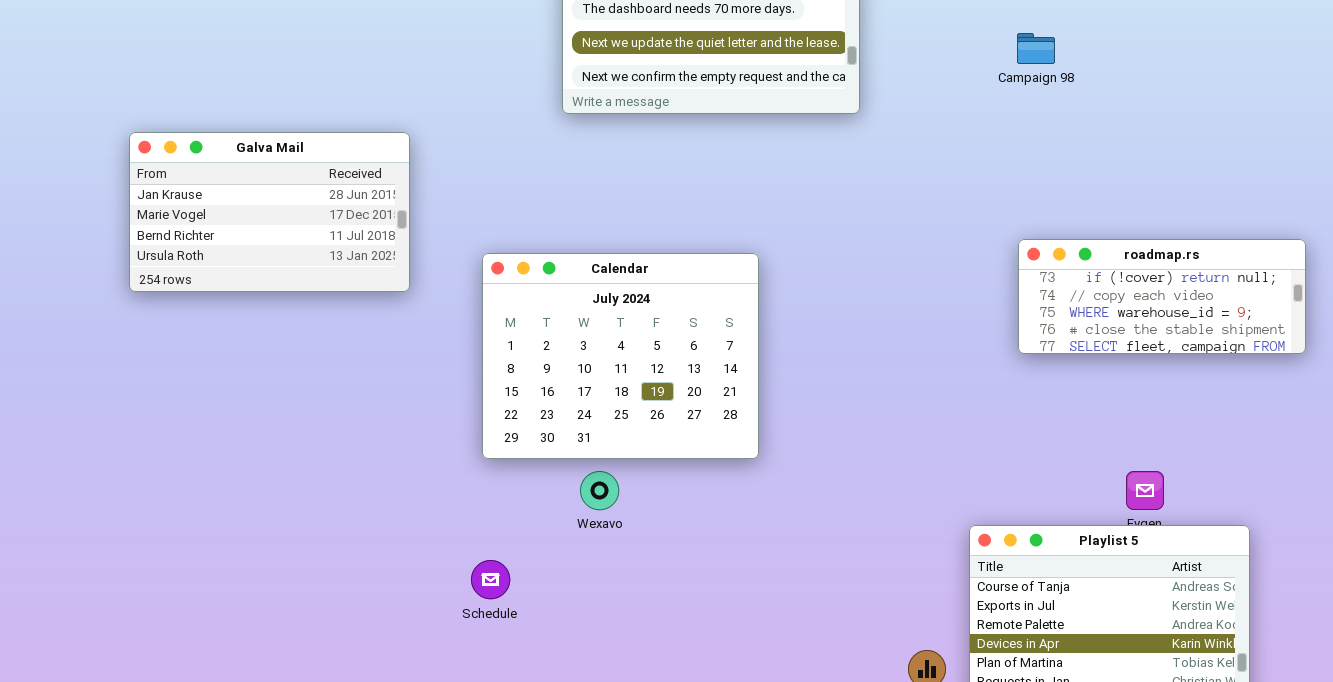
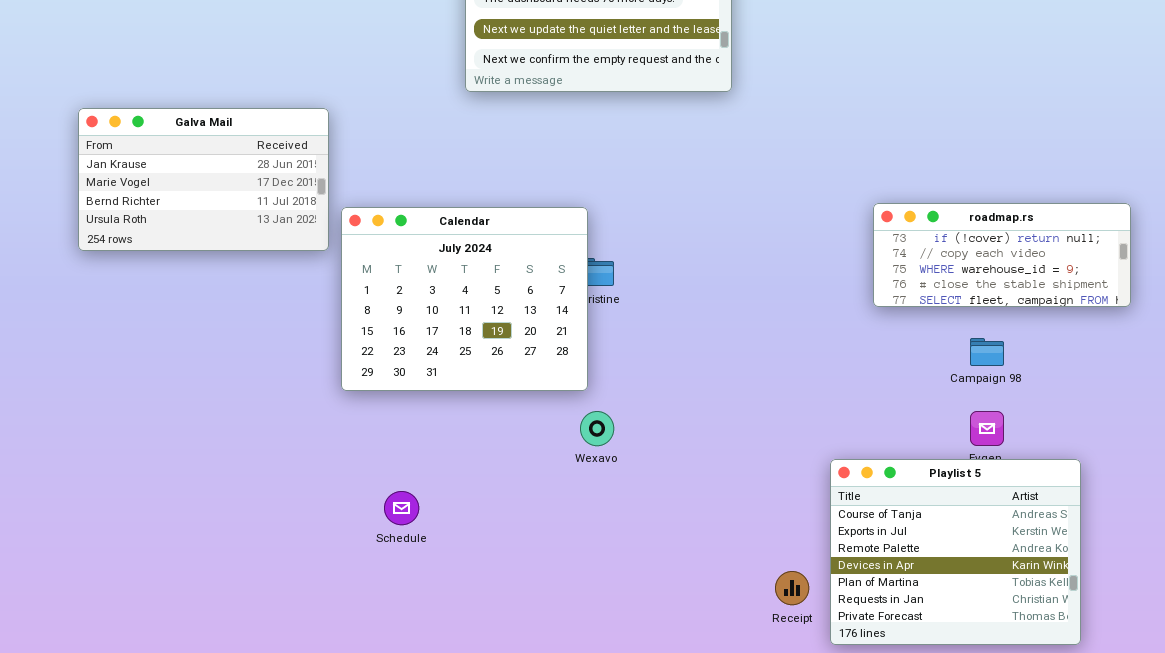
Campaign 98: [1017,33,1055,64] -> [970,338,1004,366], moved
Calendar: [482,253,759,459] -> [341,207,588,391], moved
Wexavo: [580,471,619,510] -> [580,411,614,446], moved

